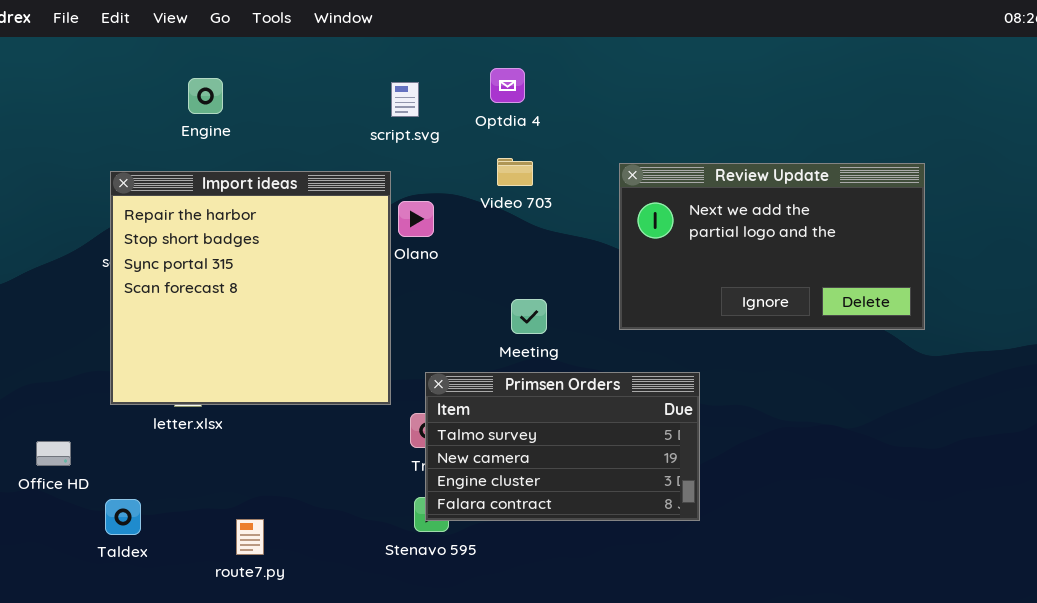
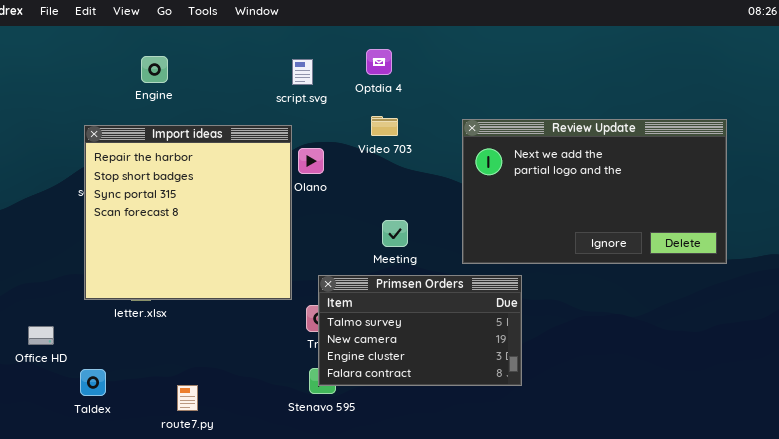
Review Update: [619,163,925,330] -> [462,119,727,264], resized

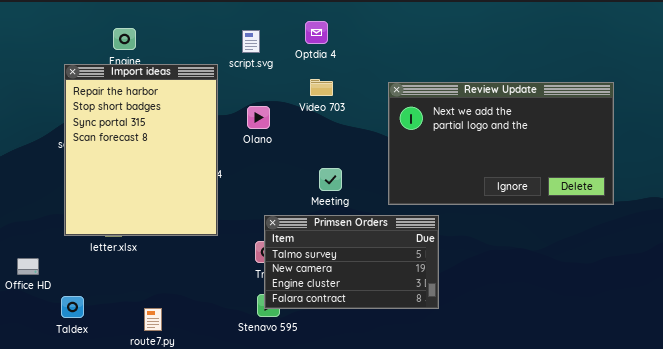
Import ideas: [84,125,292,300] -> [64,64,218,236], resized

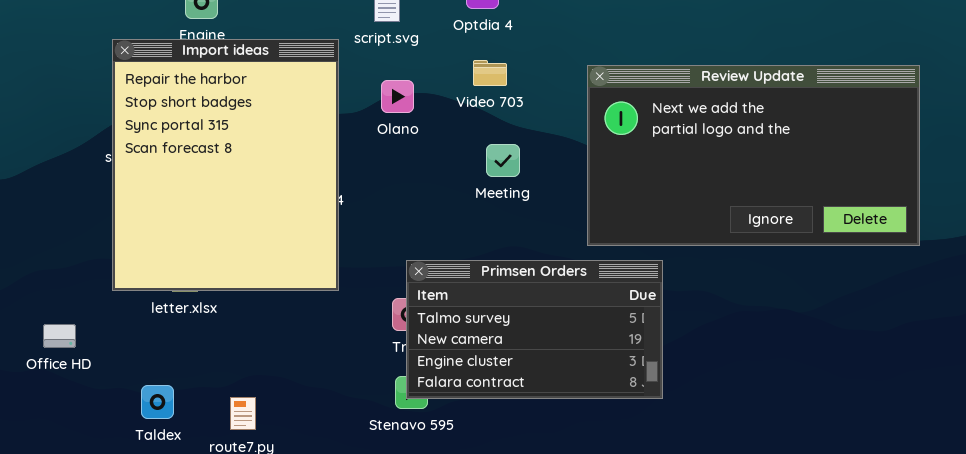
Olano: [247,106,270,129] -> [381,80,414,113], moved
Meeting: [319,168,342,191] -> [486,144,520,177], moved
Taldex: [61,296,84,318] -> [141,385,174,419], moved

